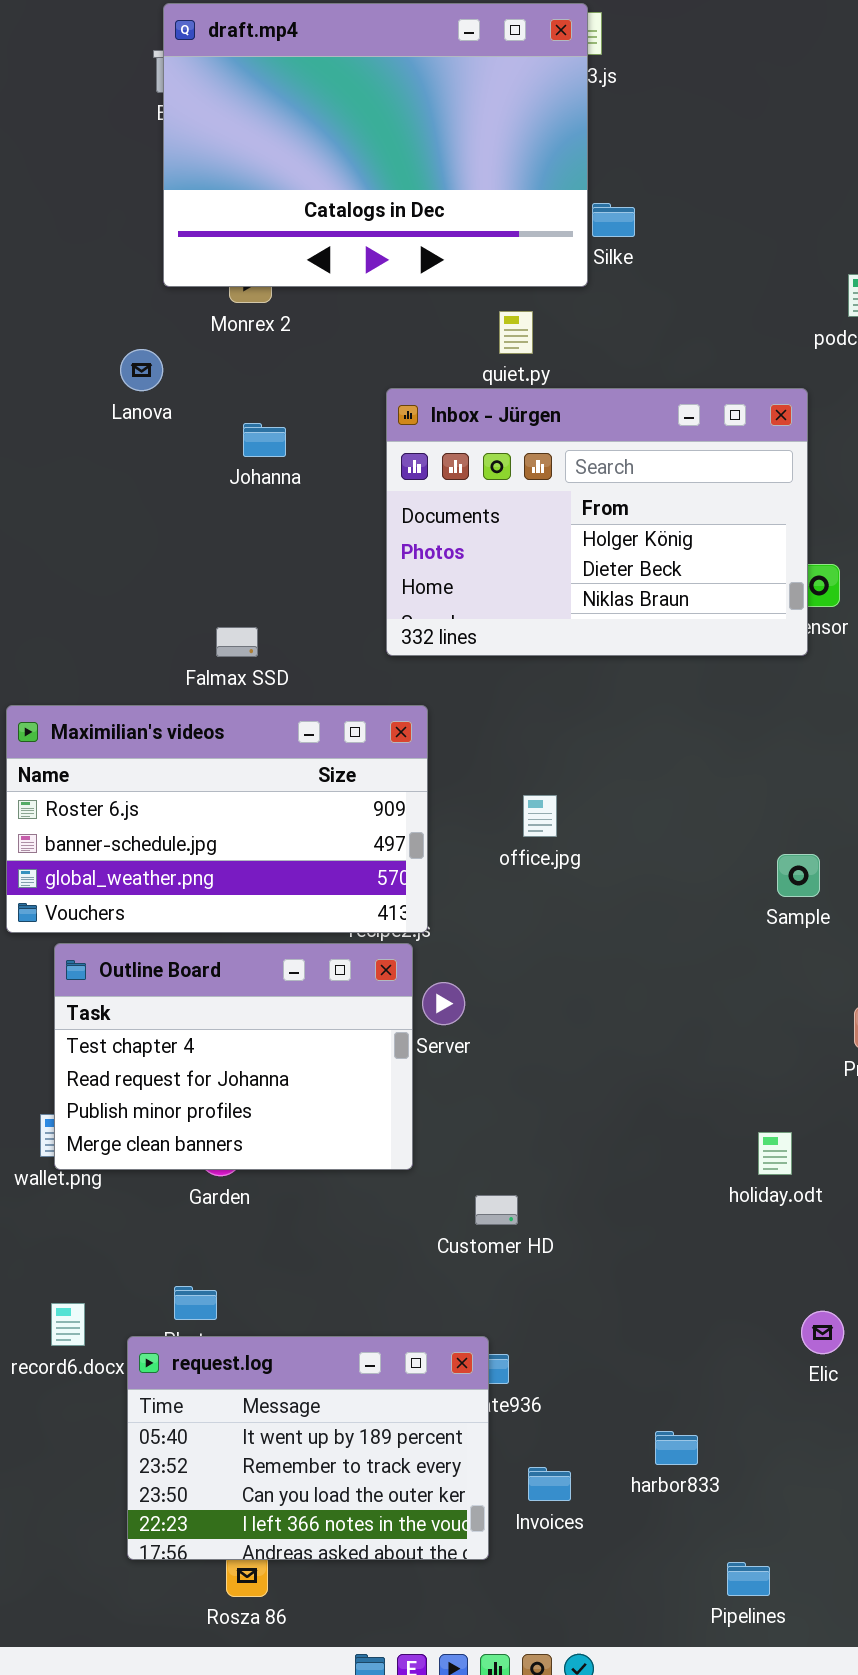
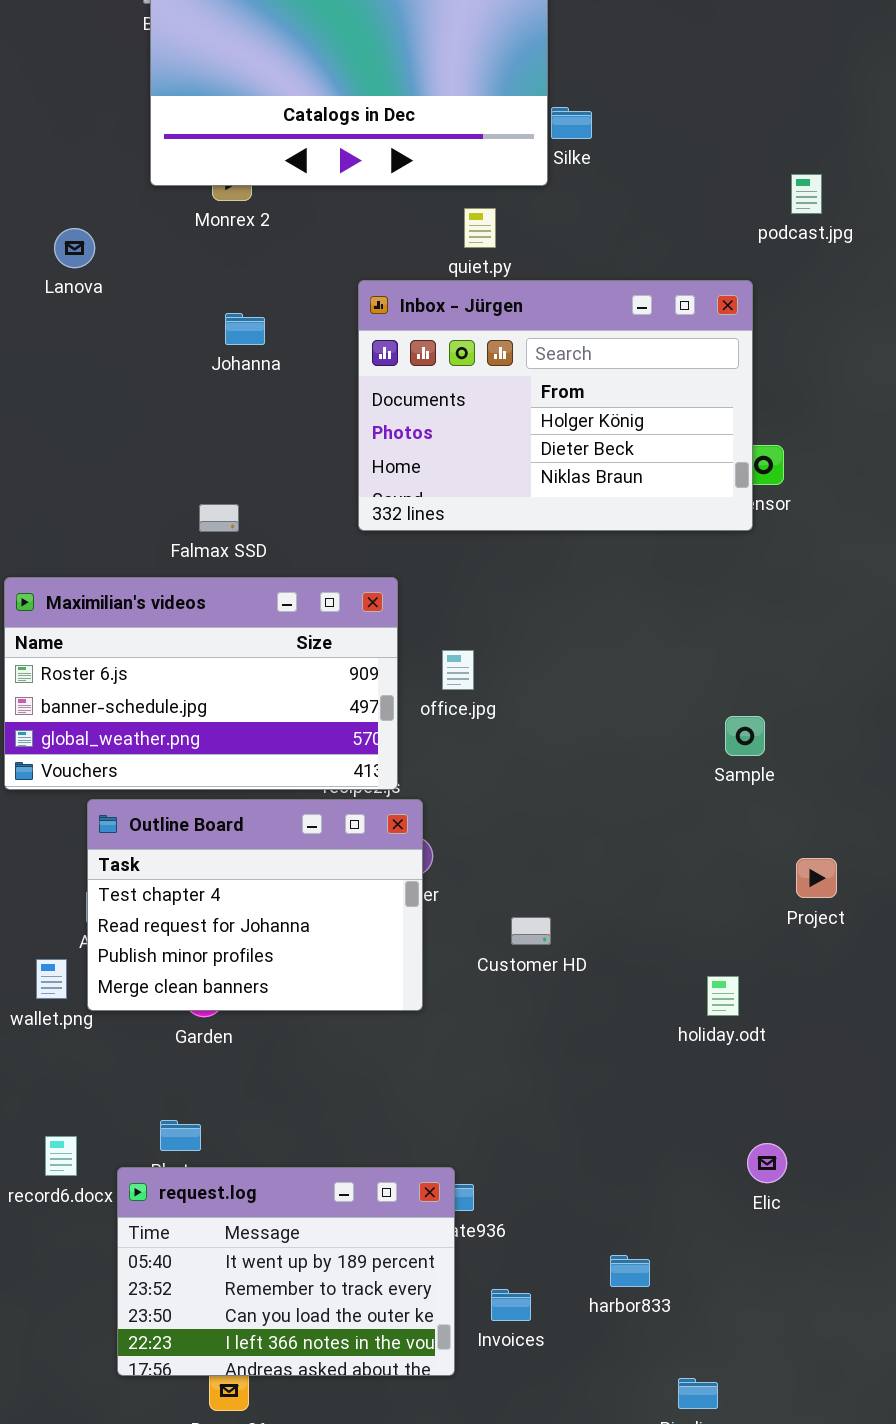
Lanova: [120,349,163,391] -> [54,228,95,268], moved
office.jpg: [523,795,557,837] -> [442,650,474,690], moved
Outline Board: [54,943,413,1170] -> [87,799,423,1011], moved
Customer HD: [475,1195,518,1225] -> [511,917,551,945], moved

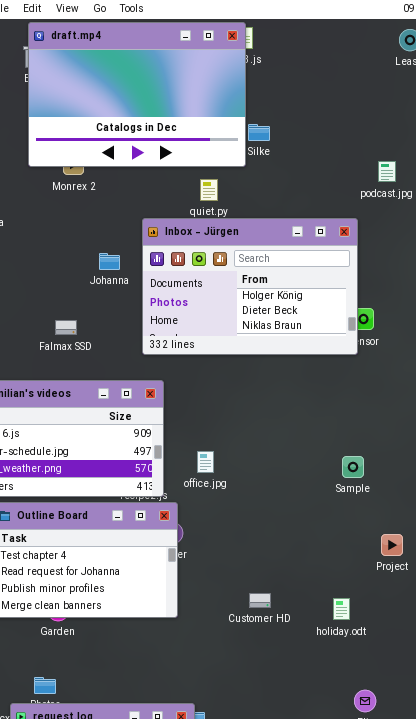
Johanna: [225,313,265,345] -> [99,253,120,270], moved
Falmax SSD: [199,504,239,532] -> [55,320,77,335], moved
office.jpg: [442,650,474,690] -> [197,451,214,473], moved
Customer HD: [511,917,551,945] -> [249,593,271,608], moved

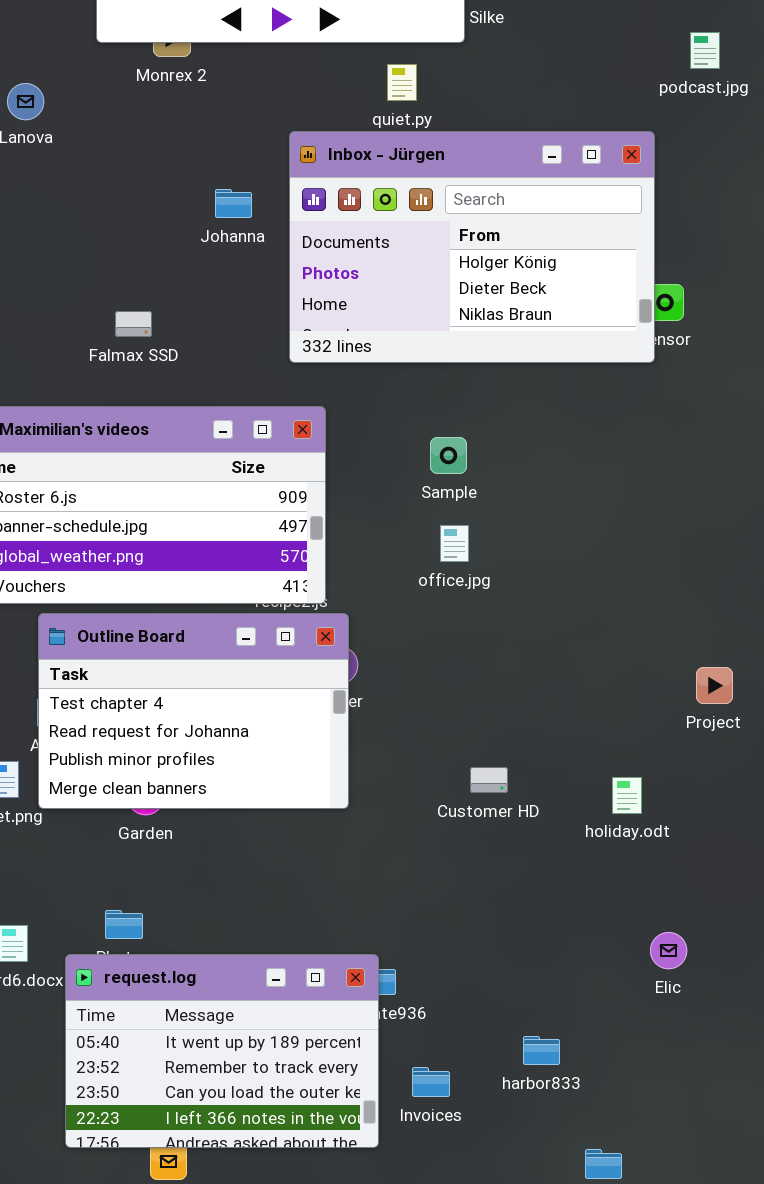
Falmax SSD: [55,320,77,335] -> [115,311,152,337], moved
office.jpg: [197,451,214,473] -> [440,525,469,562], moved
Sample: [342,456,364,478] -> [430,437,467,474], moved

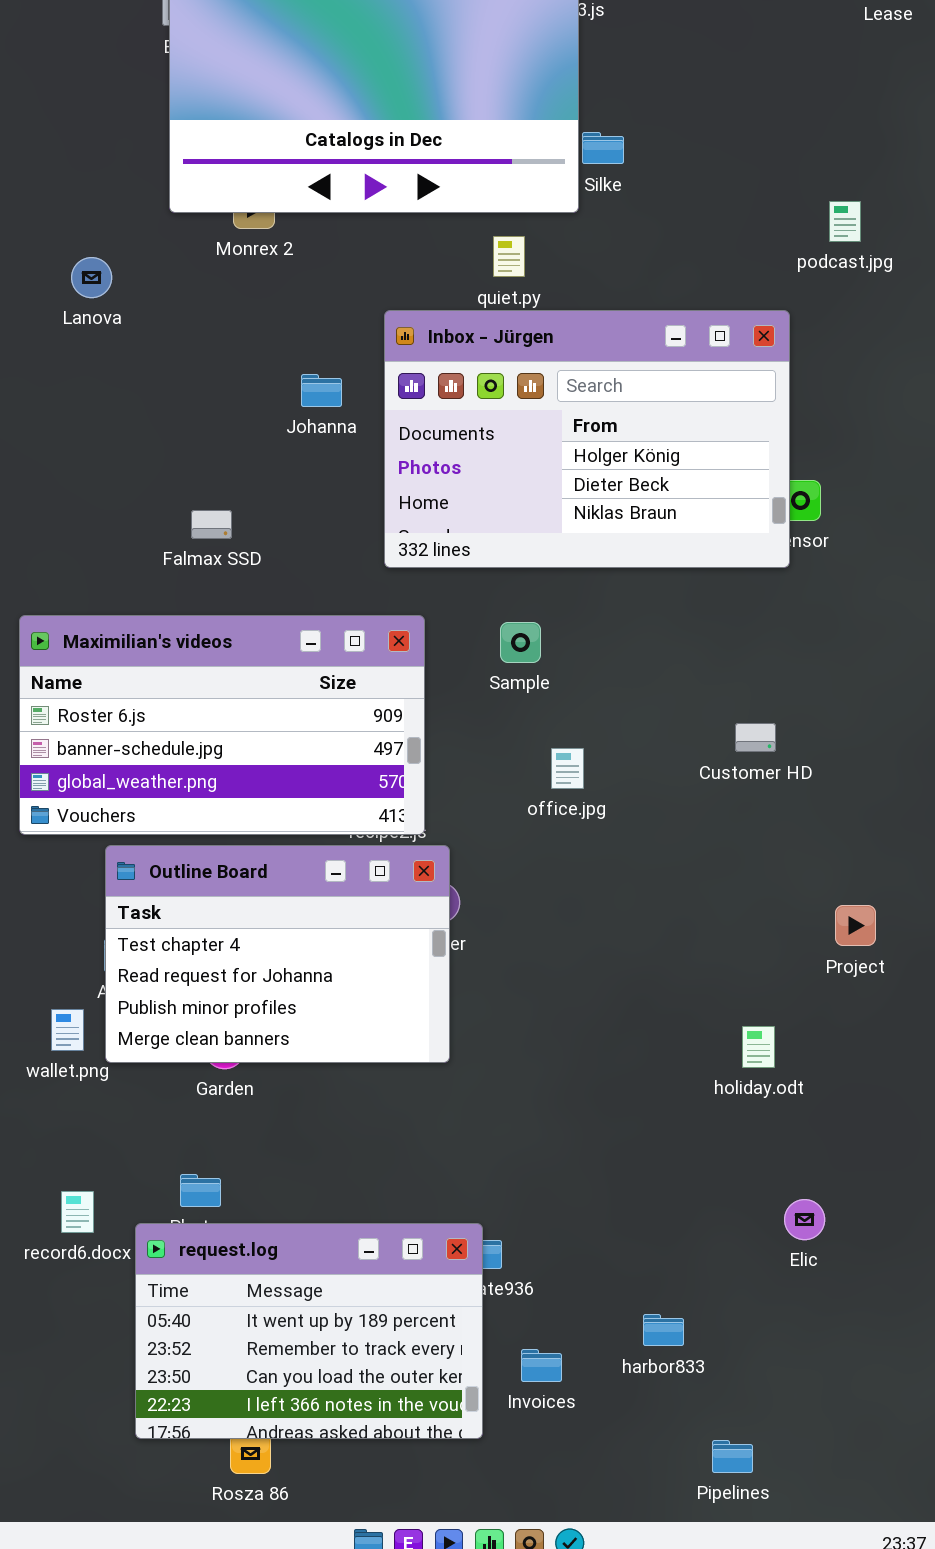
Sample: [430,437,467,474] -> [500,622,541,663], moved
Customer HD: [470,767,508,793] -> [735,723,776,752], moved

